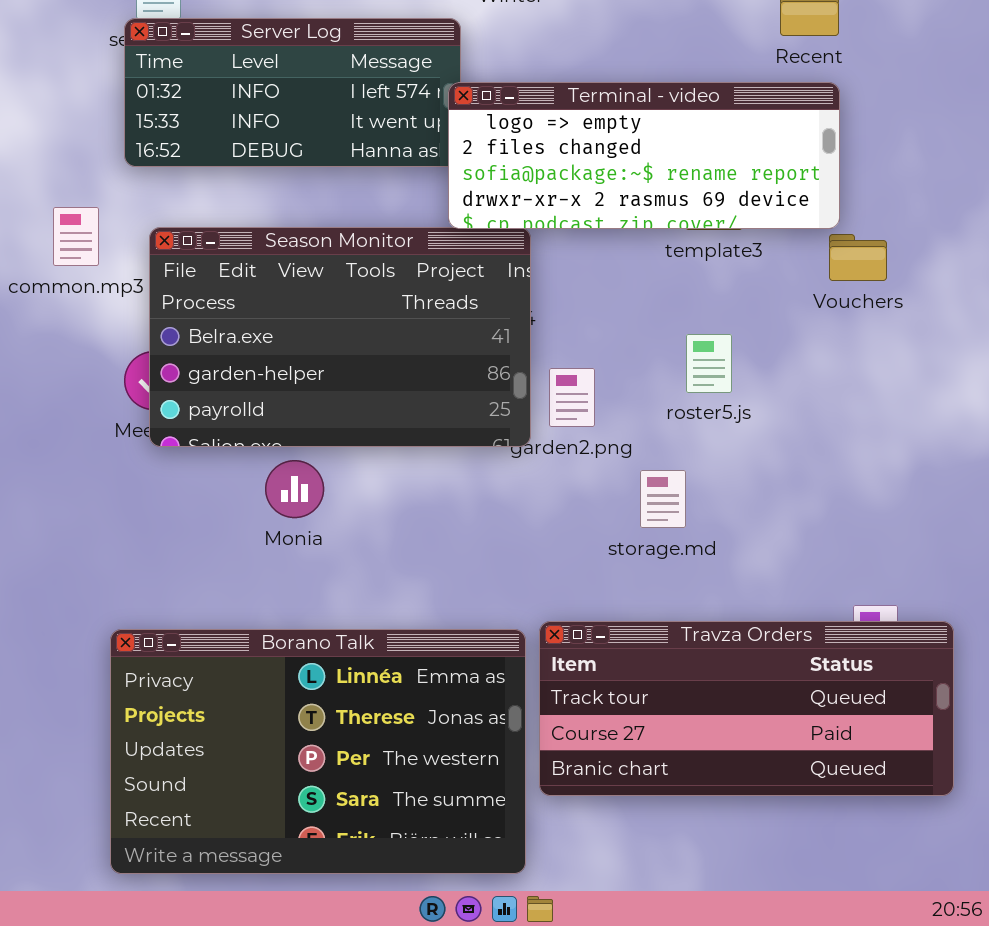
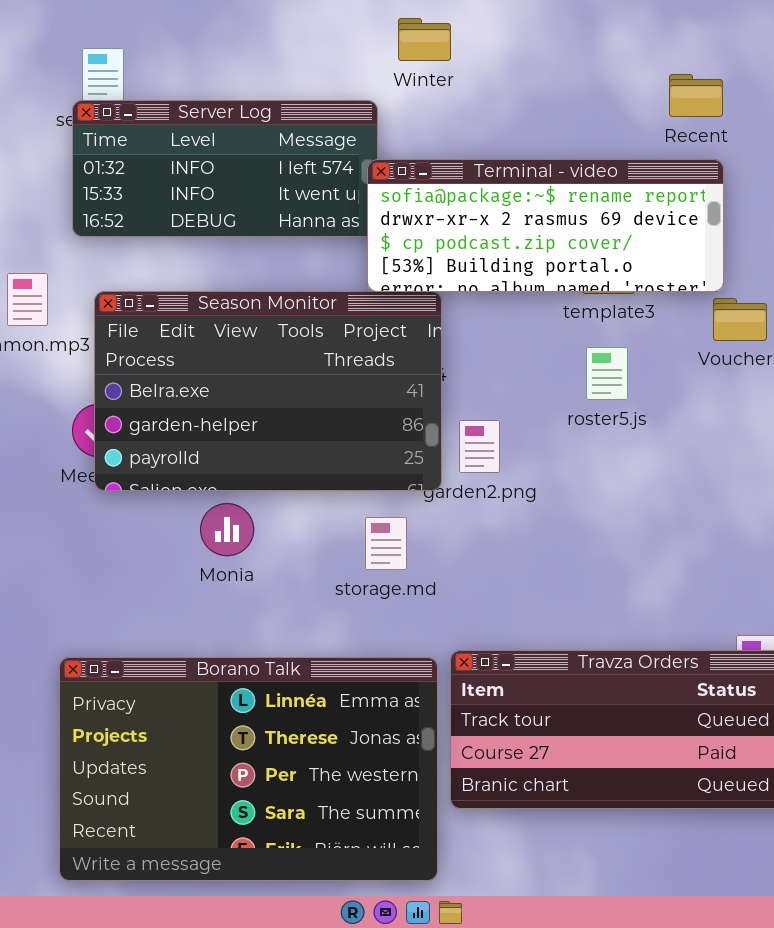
Terminal - video: [448,82,840,229] -> [367,159,724,292], scrolled down 2 rows
roster5.js: [686,334,732,393] -> [586,347,628,400], moved
storage.md: [640,470,686,528] -> [365,517,407,570], moved

